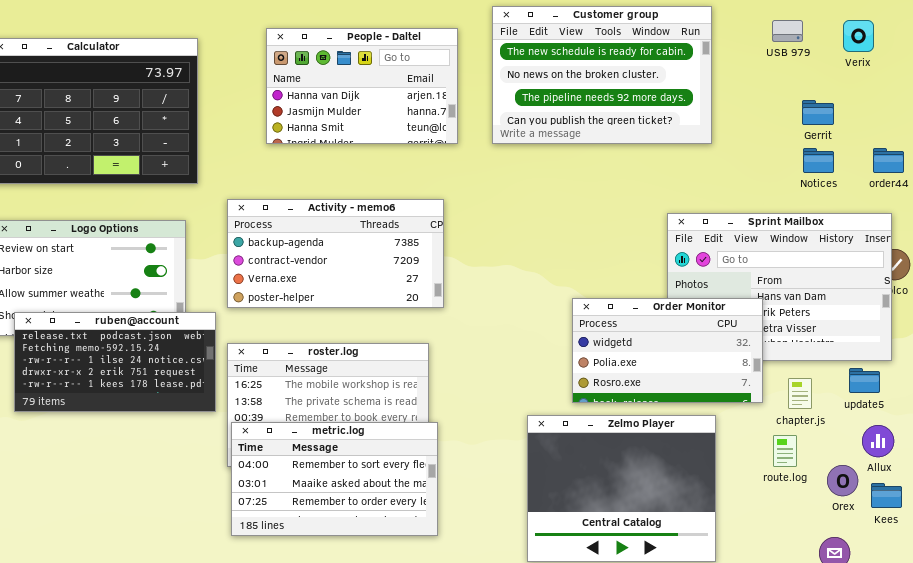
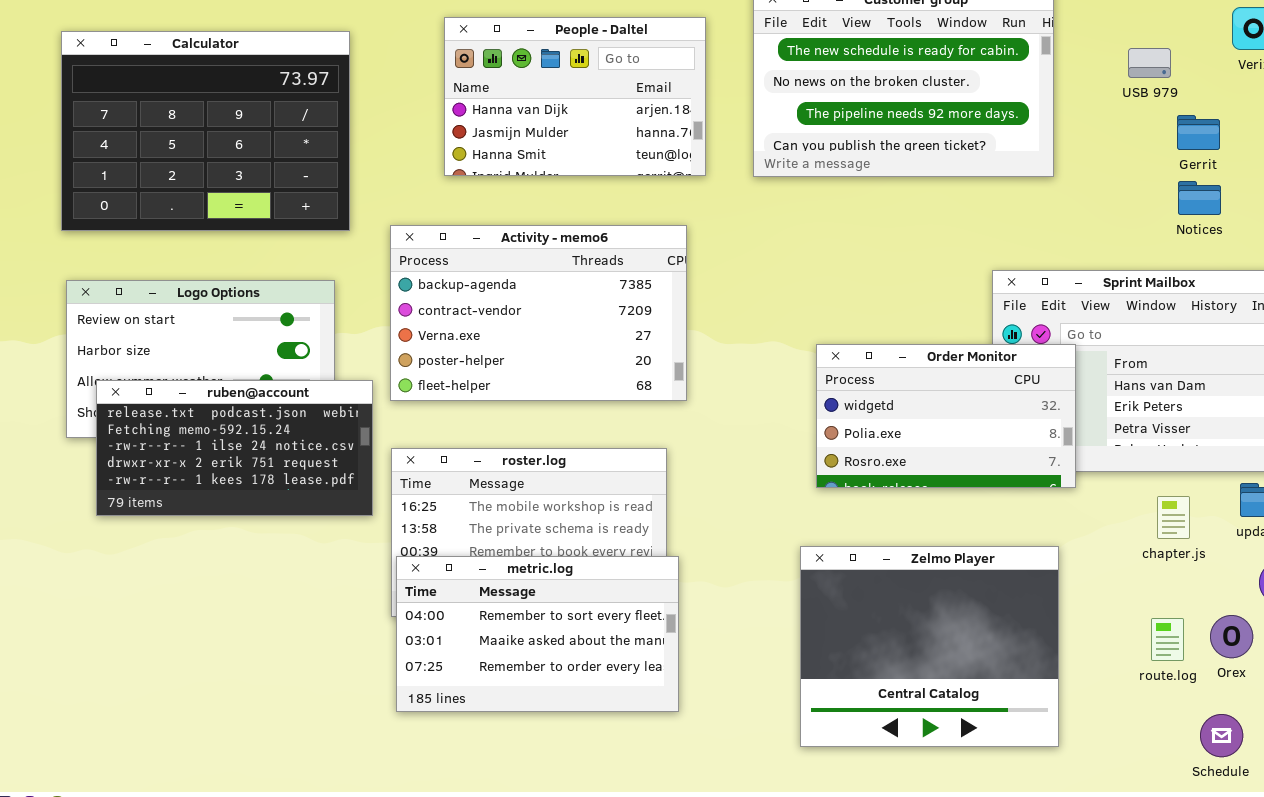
USB 979: [772,20,803,42] -> [1128,48,1171,78], moved
Activity - memo6: [227,199,444,308] -> [390,225,687,401], resized
Order Monitor: [572,298,763,403] -> [816,344,1076,488], moved
ruben@account: [14,312,216,412] -> [96,380,373,516], moved
route.log: [773,435,797,467] -> [1151,618,1184,661], moved

